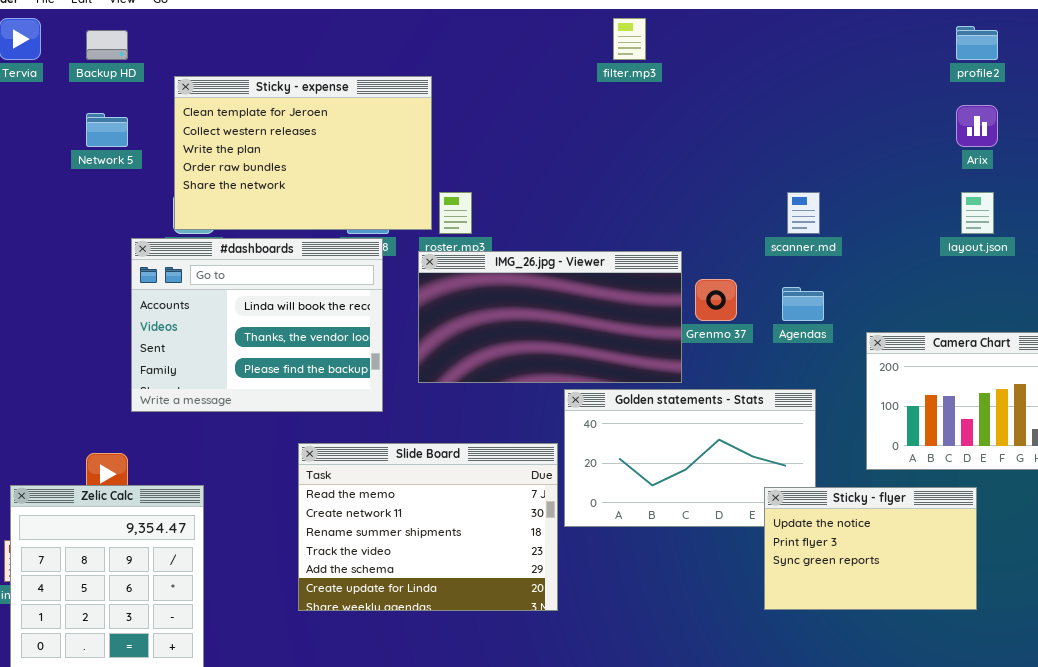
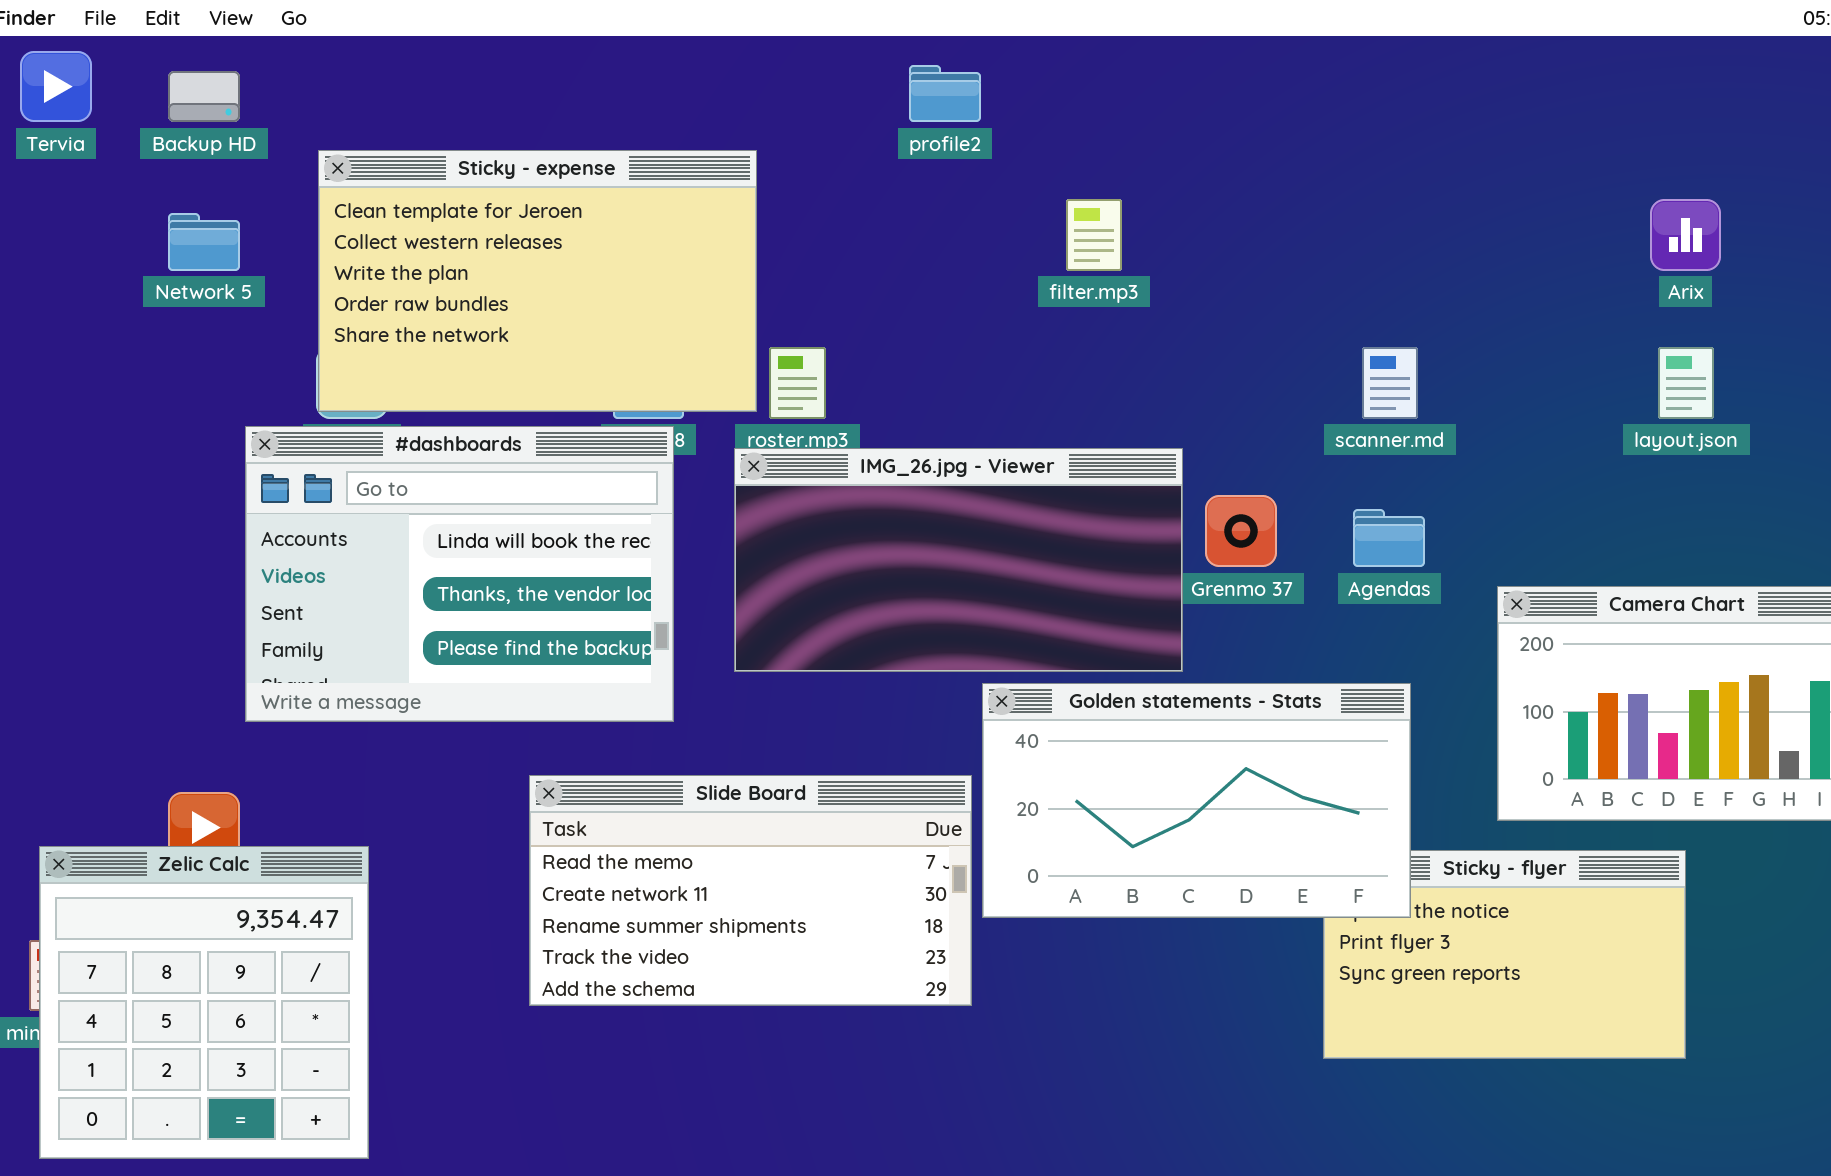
filter.mp3: [613,18,646,60] -> [1066,199,1122,271], moved
profile2: [956,26,998,60] -> [909,65,981,122], moved
Golden statements - Stats: [564,389,816,527] -> [982,683,1411,918], raised
Slide Board: [298,443,558,611] -> [529,775,972,1006], resized

